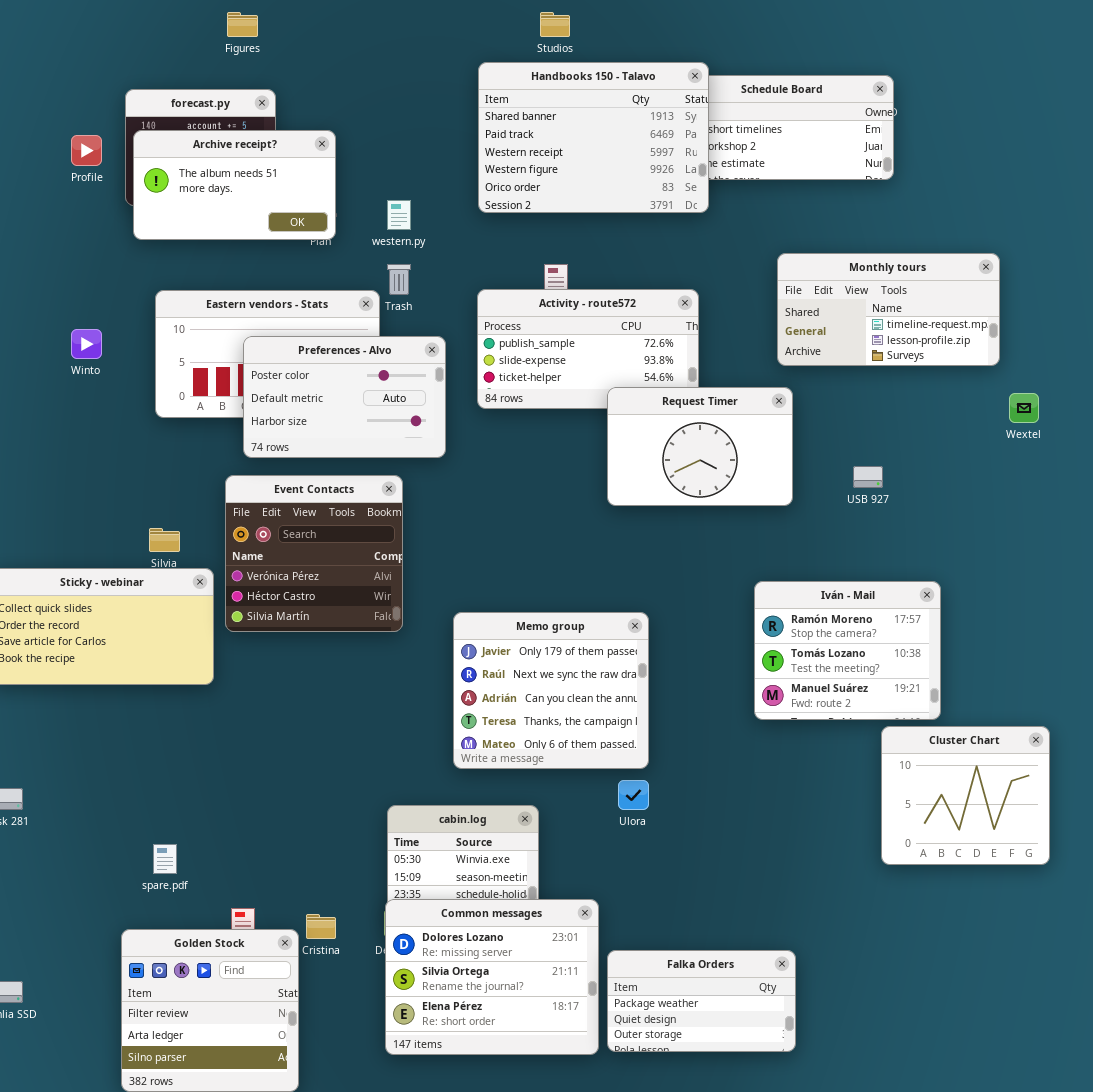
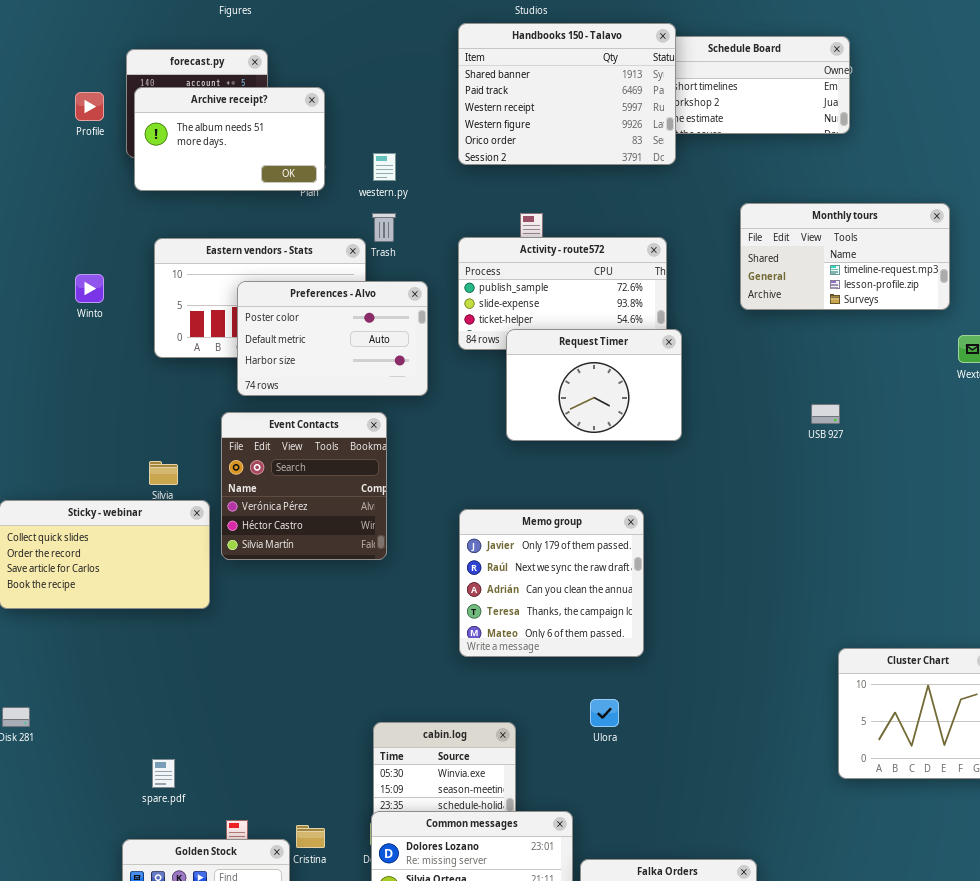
Request Timer: [607,387,793,506] -> [506,329,682,441], moved
Iván - Mail: [754,581,941,720] -> none, closed
Memo group: [453,612,649,769] -> [459,509,644,657], moved

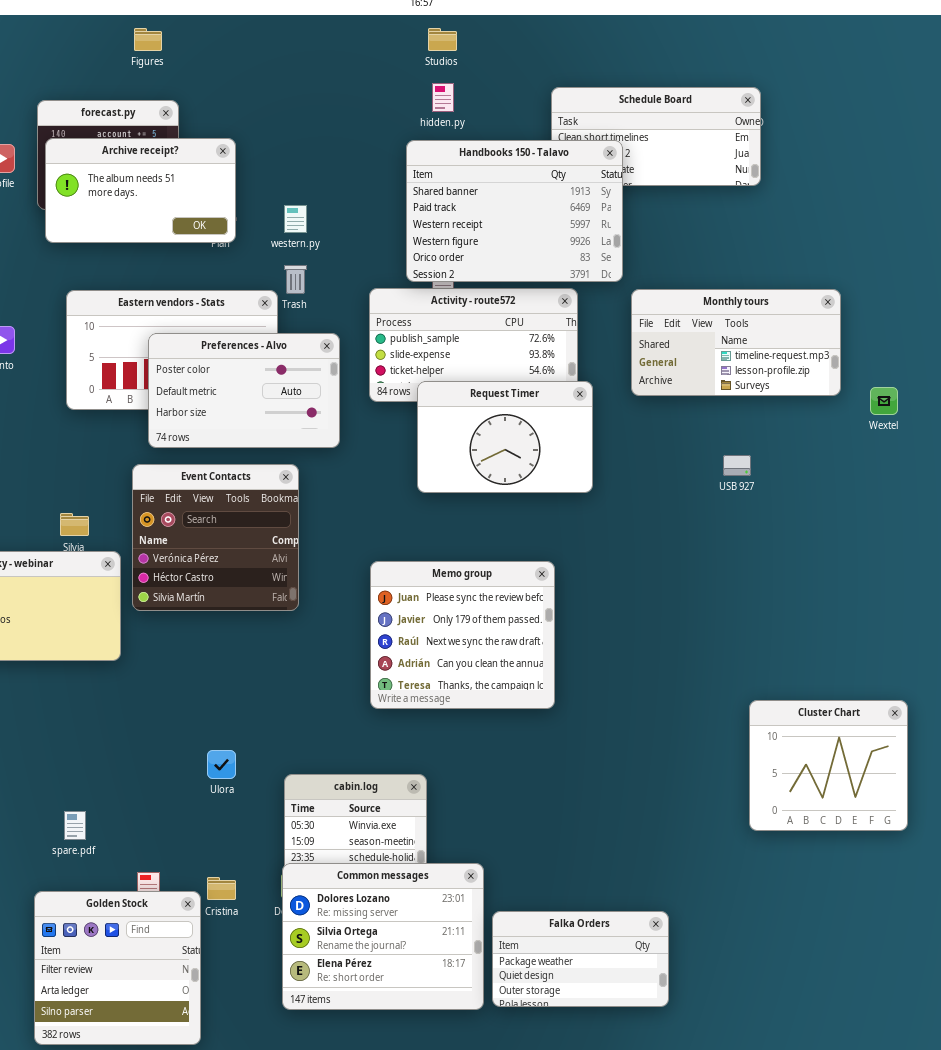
Handbooks 150 - Talavo: [458,23,676,165] -> [406,140,623,282], moved
Monthly tours: [740,203,950,310] -> [631,289,841,396], moved
Memo group: [459,509,644,657] -> [370,561,555,709], scrolled up 1 row
Ulora: [590,699,619,727] -> [207,750,236,779], moved

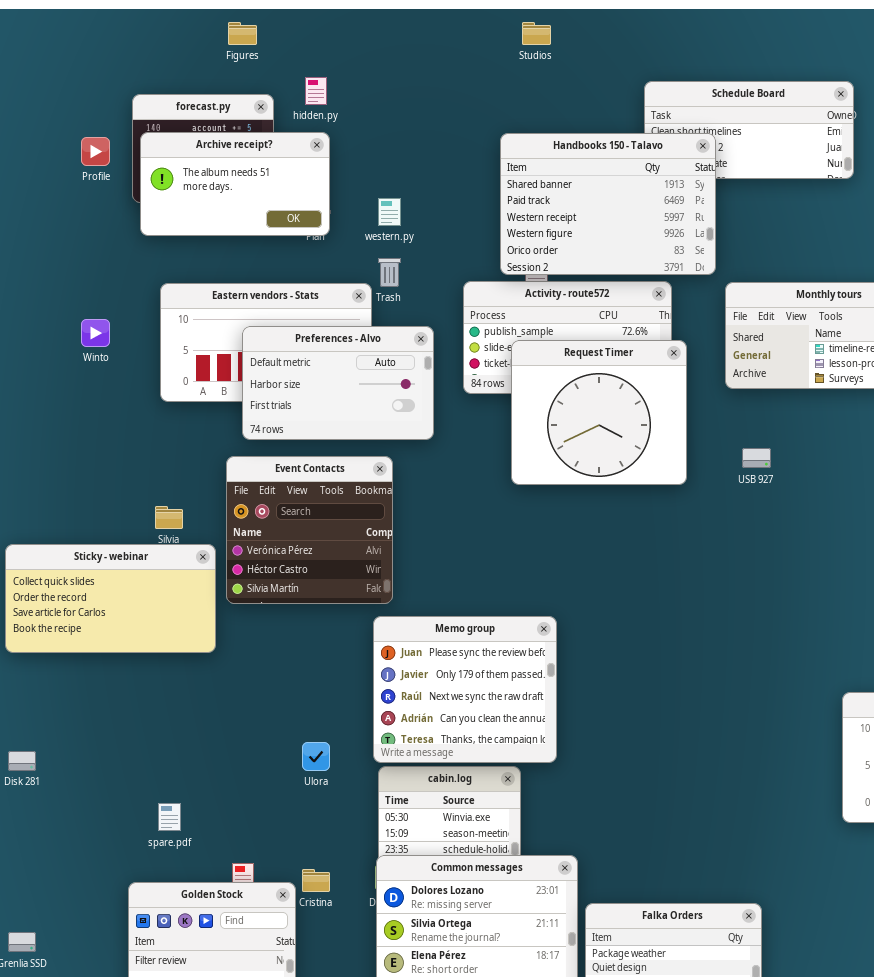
hidden.py: [432,83,454,112] -> [305,77,327,105], moved
Preferences - Alvo: [148,333,340,448] -> [242,326,434,440], scrolled down 1 row
Request Timer: [417,381,593,493] -> [511,340,687,485], resized
USB 927: [723,455,751,476] -> [742,448,771,468], moved
Memo group: [370,561,555,709] -> [373,616,557,763], moved

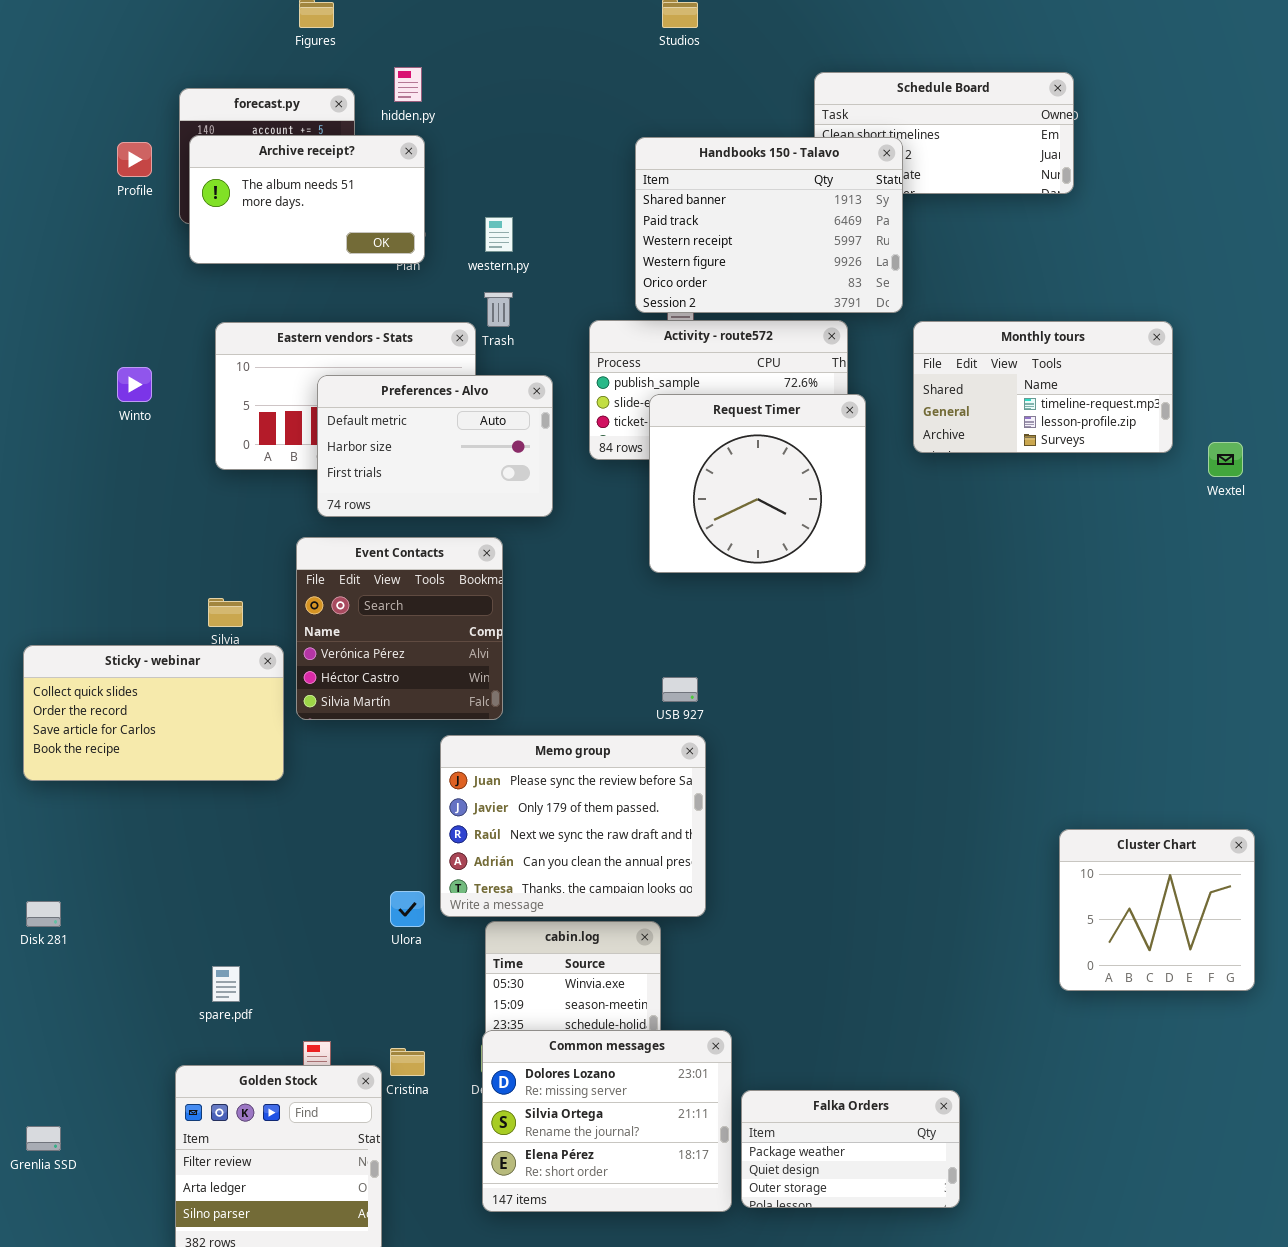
USB 927: [742,448,771,468] -> [662,677,698,702], moved
Memo group: [373,616,557,763] -> [440,735,706,917], resized

